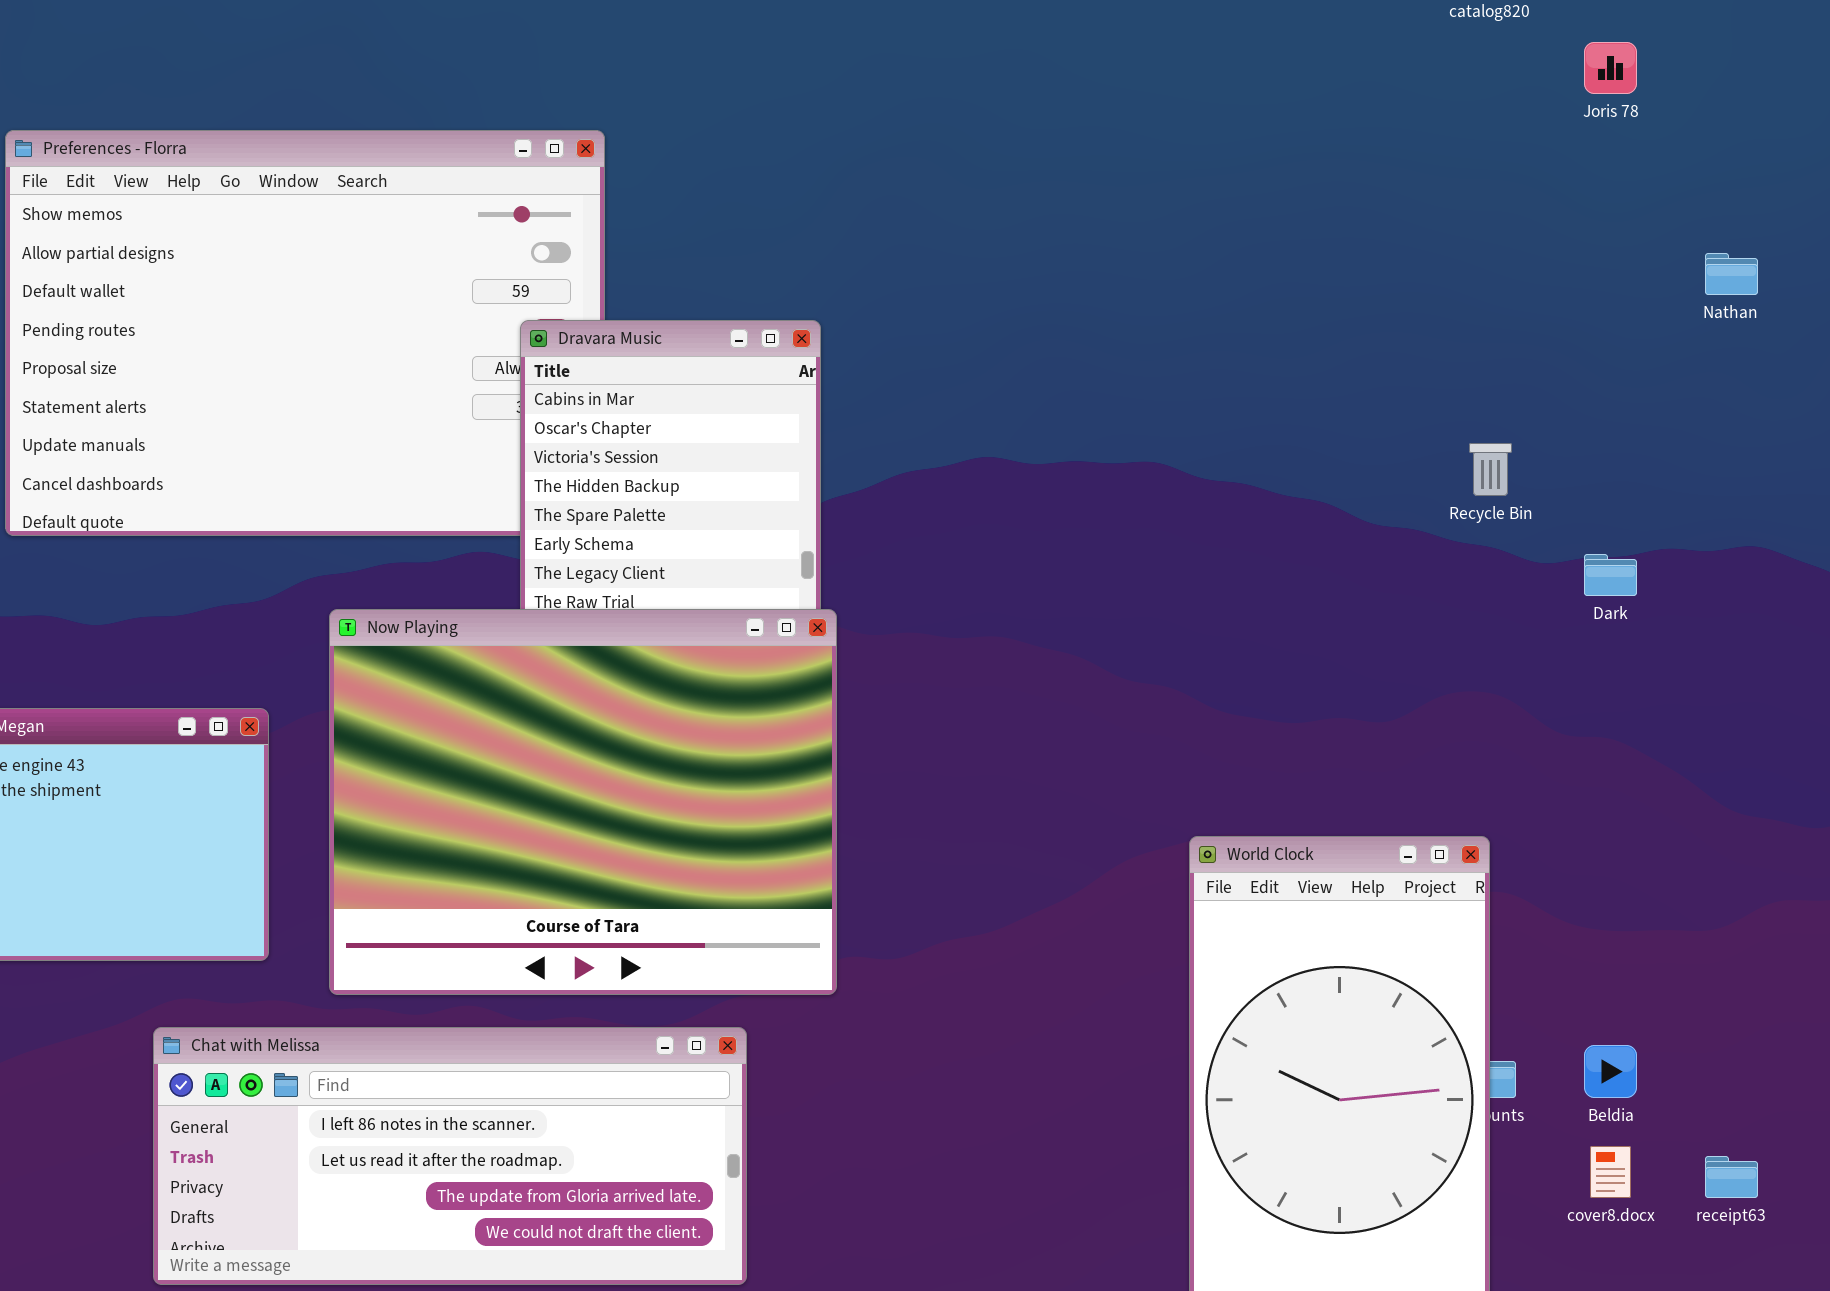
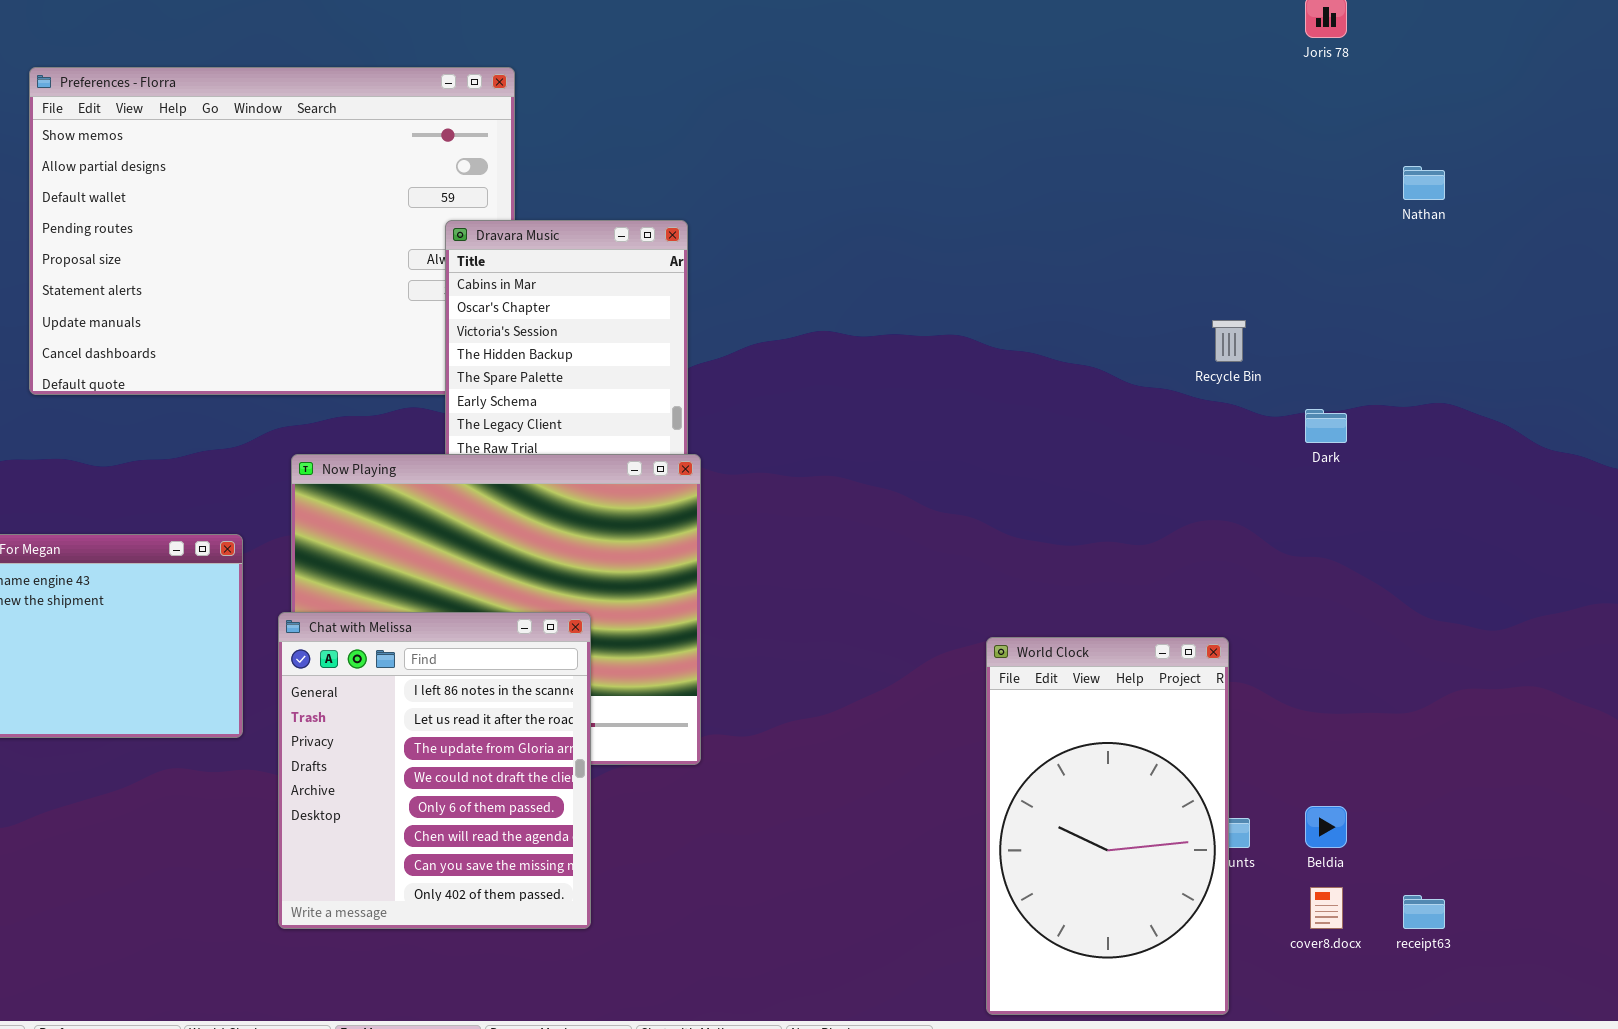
Chat with Melissa: [153,1027,747,1285] -> [278,612,591,929], moved, resized

